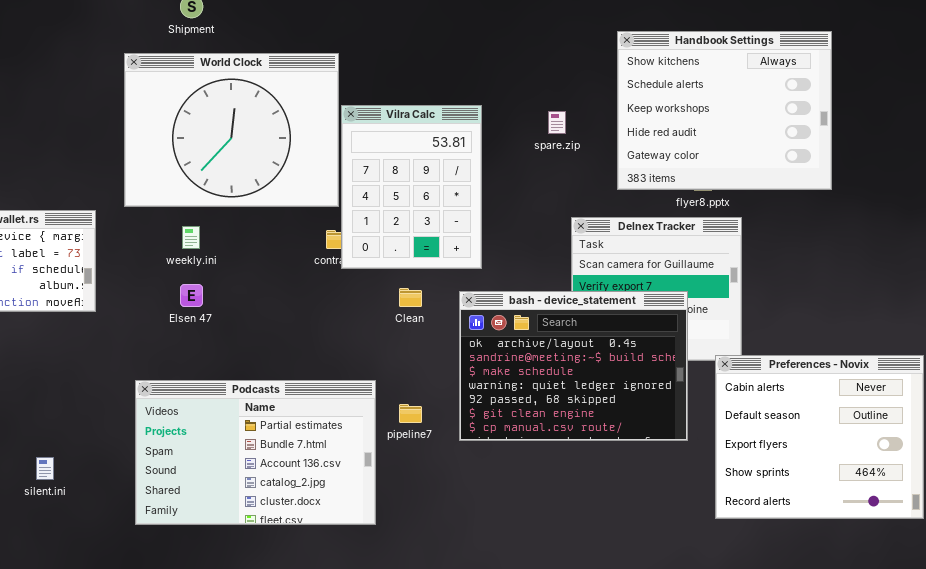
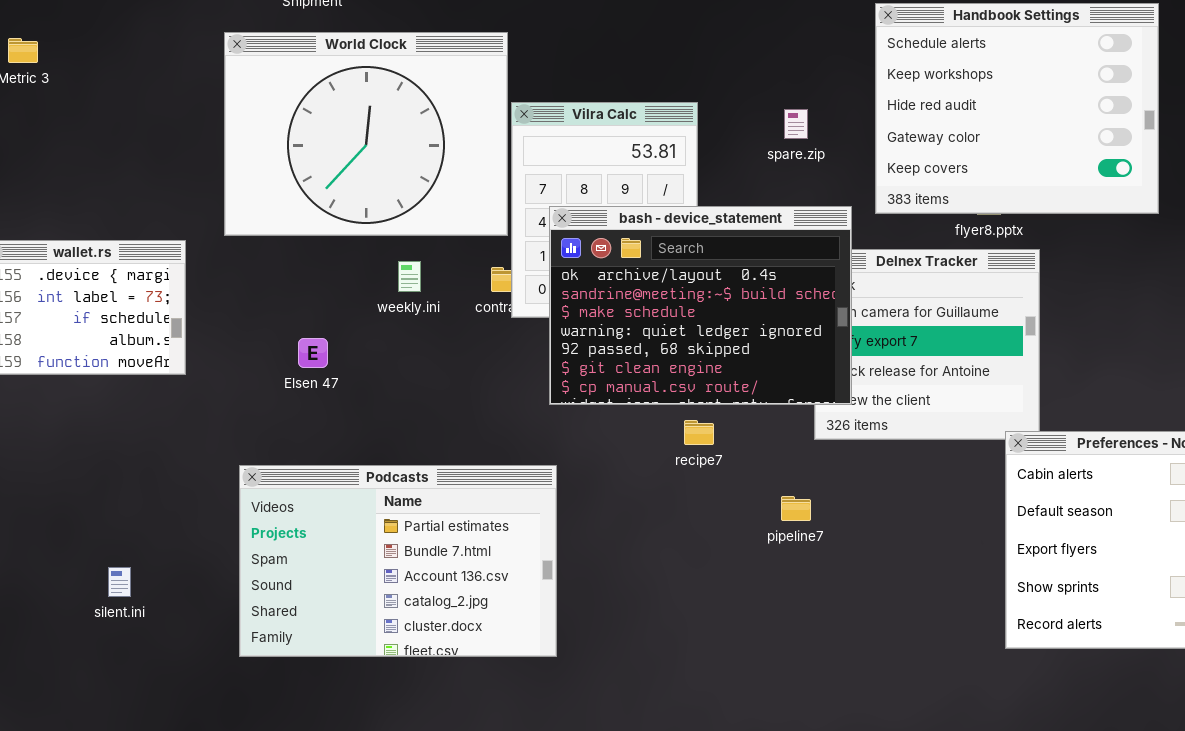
Handbook Settings: [617,31,832,190] -> [875,3,1159,214], scrolled down 1 row
weekly.ini: [182,226,200,249] -> [398,261,421,292], moved
bash - device_statement: [459,291,688,441] -> [549,206,852,405], moved
pipeline7: [399,404,422,423] -> [781,496,811,521], moved

